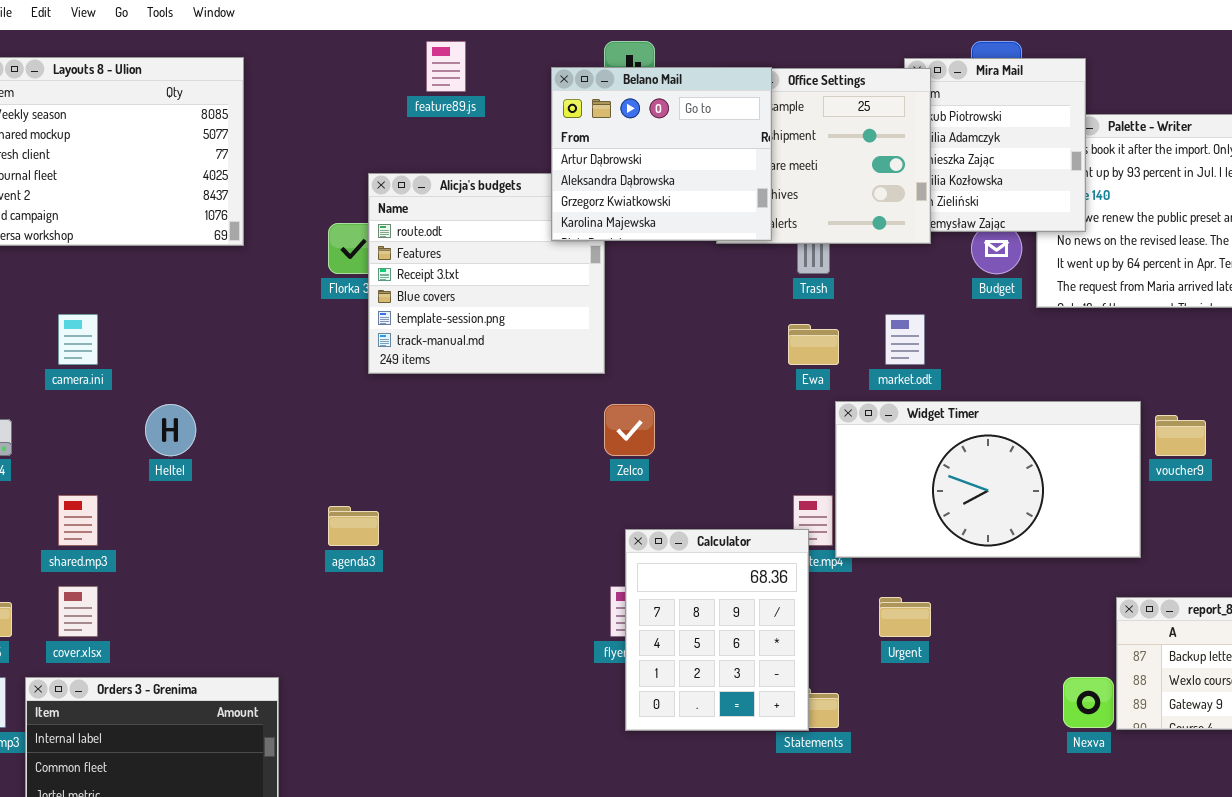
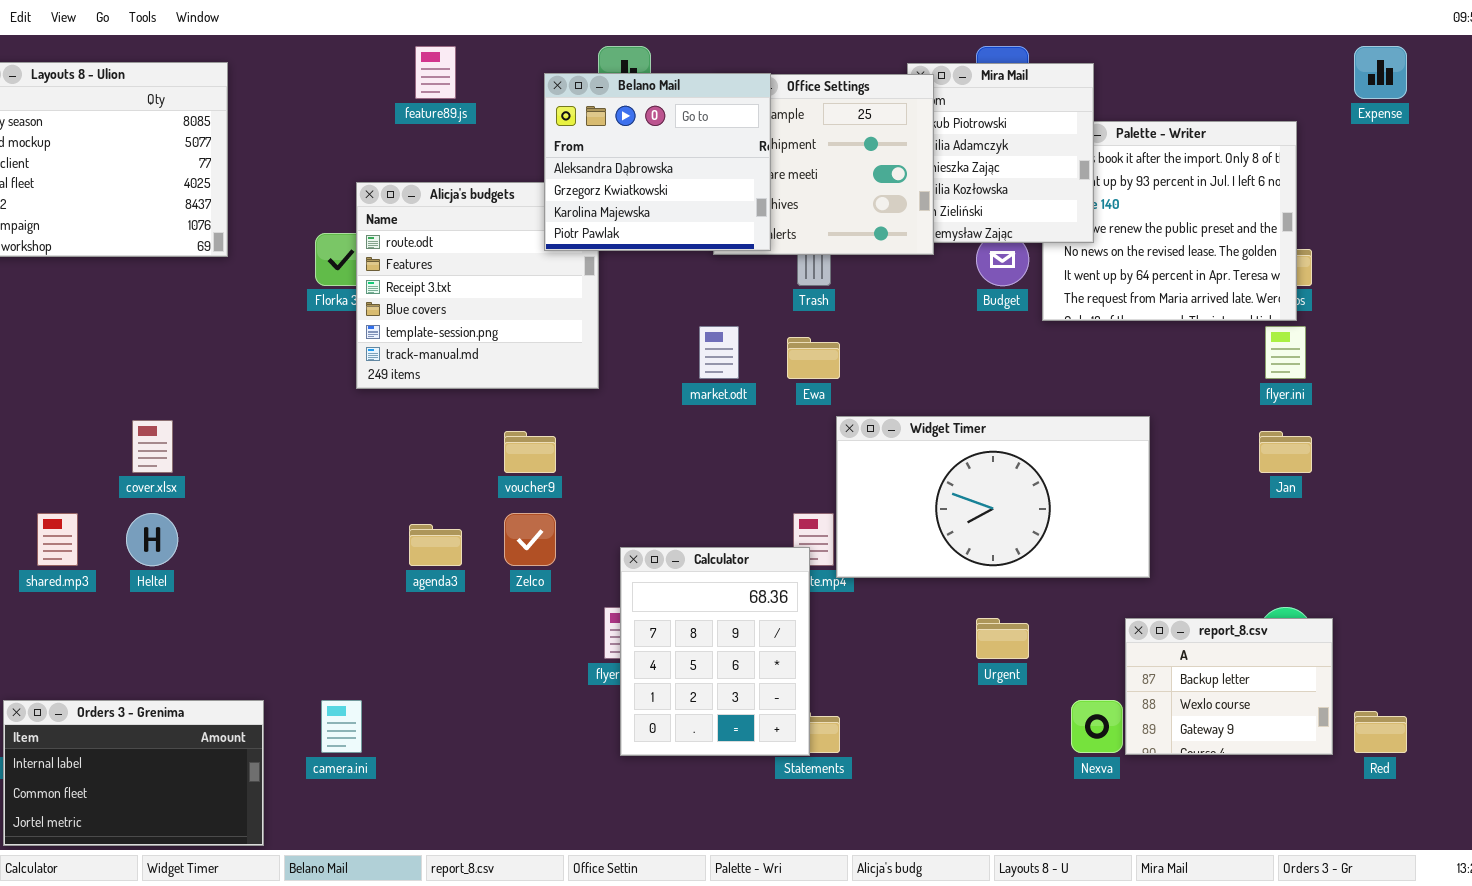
Belano Mail: [551,67,772,241] -> [544,73,771,251], scrolled down 1 row
camera.ini: [58,314,98,365] -> [321,700,362,753], moved
market.odt: [885,314,925,365] -> [699,326,739,379], moved
Heltel: [145,404,196,456] -> [126,513,178,566], moved
Zelco: [604,404,655,456] -> [504,513,556,566], moved
voucher9: [1155,415,1206,456] -> [504,431,556,473], moved
agenda3: [328,506,379,546] -> [409,524,462,566], moved
cover.xlsx: [58,586,98,637] -> [132,420,173,473], moved
Urgent: [879,597,931,637] -> [976,618,1029,659], moved

